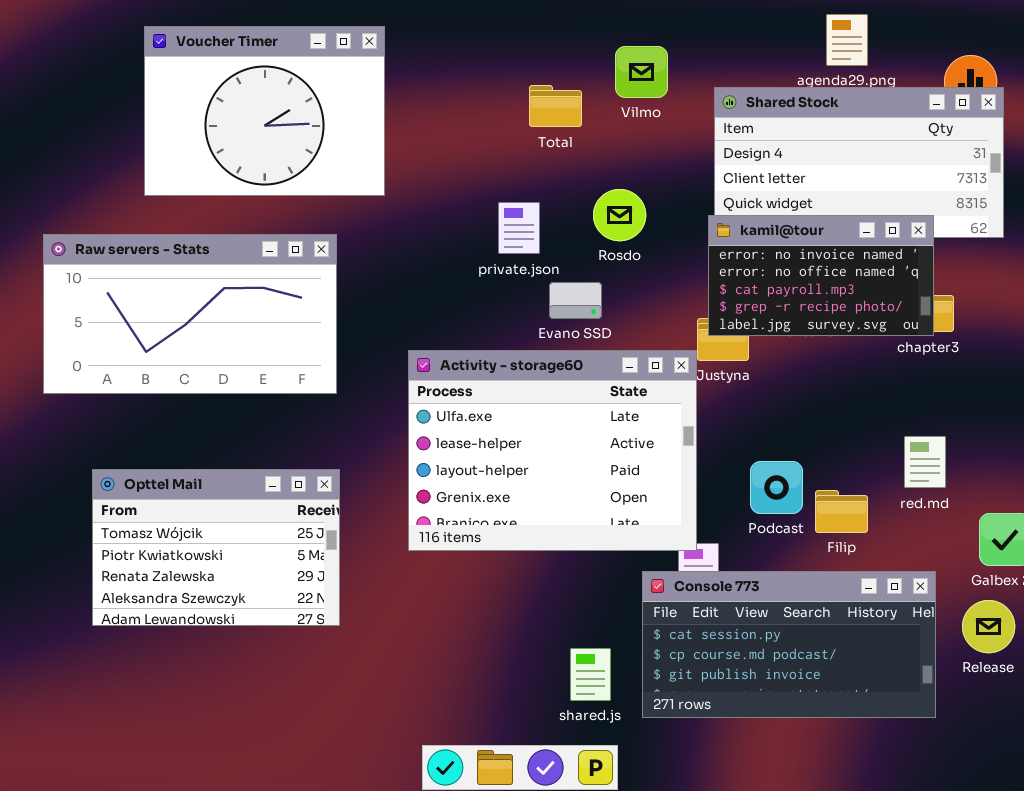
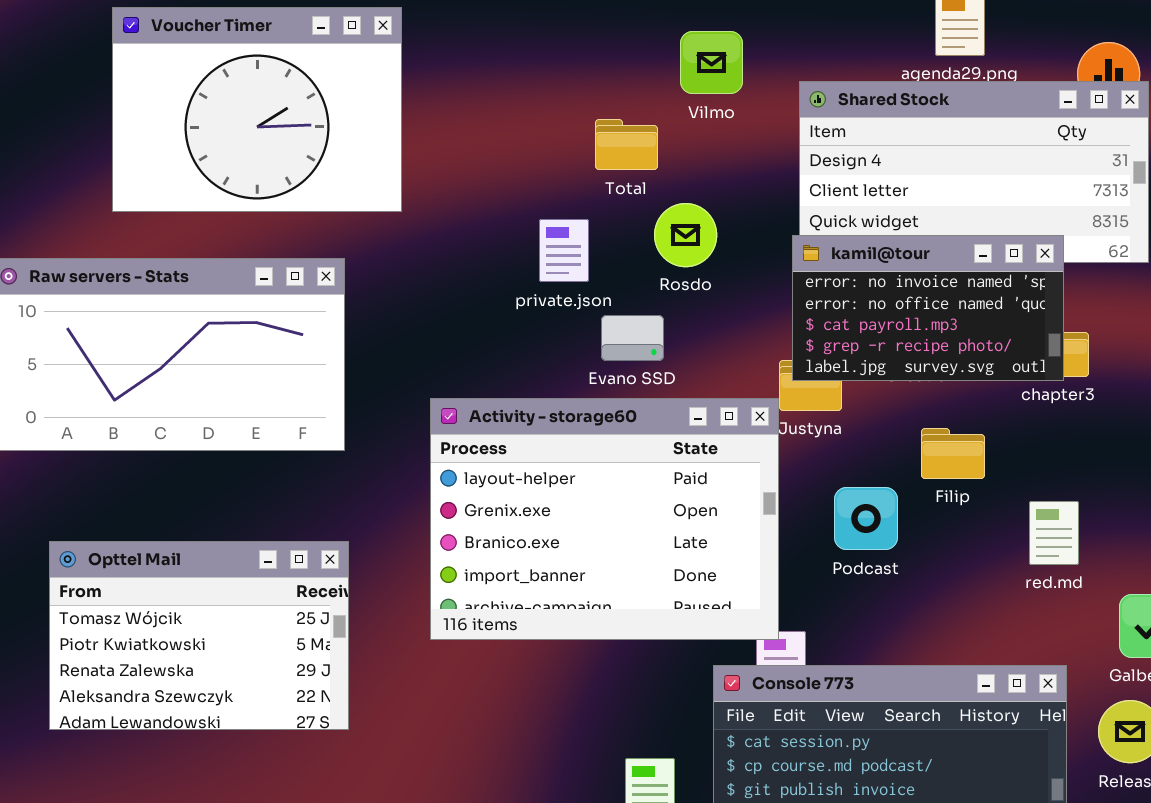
Total: [529,85,582,127] -> [595,119,658,170], moved
Activity - storage60: [408,350,697,551] -> [430,398,779,640], scrolled down 2 rows
Podcast: [750,461,803,514] -> [834,487,898,550], moved
Filip: [815,490,868,533] -> [921,428,985,479], moved

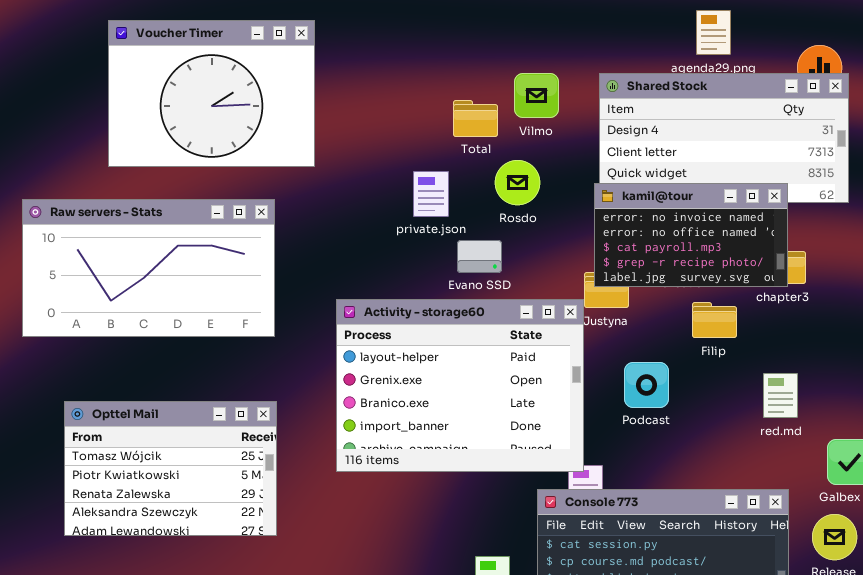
Vilmo: [680,31,743,94] -> [514,73,559,118], moved
Filip: [921,428,985,479] -> [692,302,737,338], moved

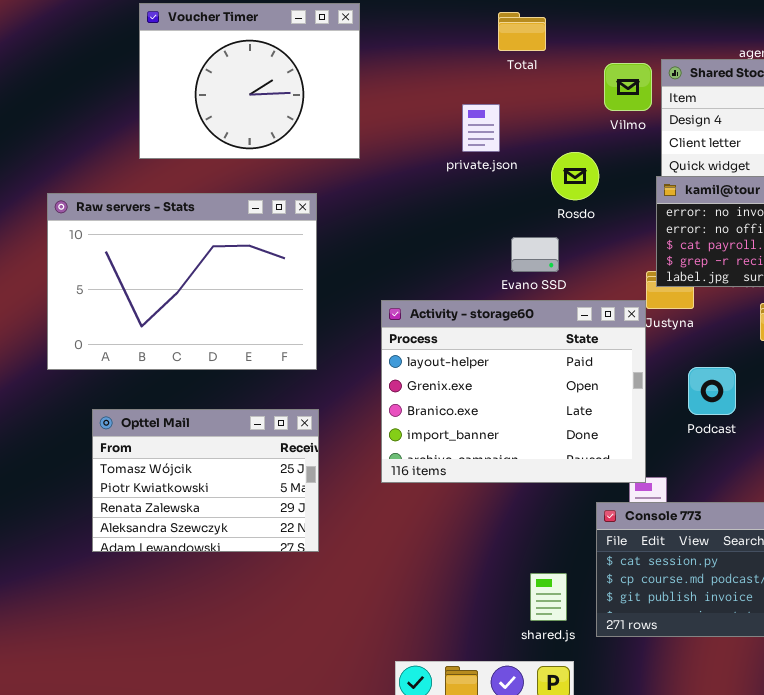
Vilmo: [514,73,559,118] -> [604,63,652,111], moved
Total: [453,100,498,137] -> [498,12,546,51], moved
private.json: [413,171,449,217] -> [462,104,500,152], moved
Raw servers - Stats: [22,199,275,337] -> [47,193,317,370], resized

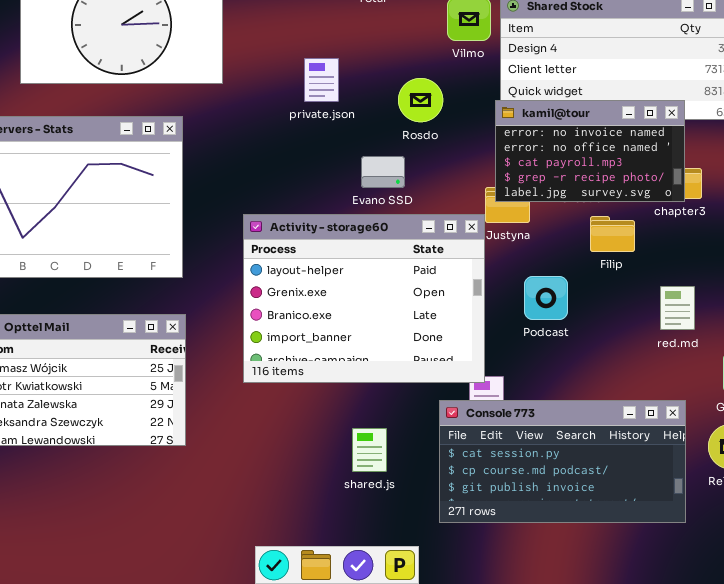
private.json: [462,104,500,152] -> [304,58,339,102], moved
shared.js: [530,573,567,621] -> [352,428,387,472], moved

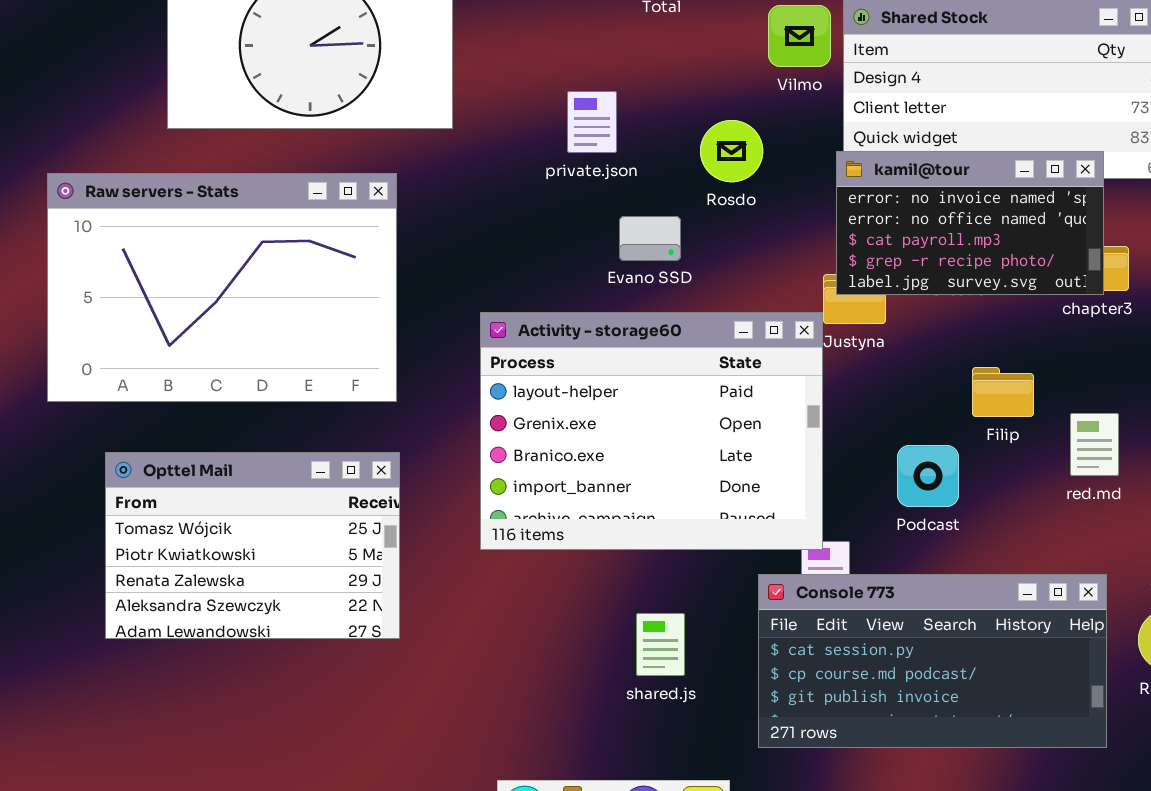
Evano SSD: [361,156,405,188] -> [619,216,681,261], moved
Filip: [590,216,635,252] -> [972,367,1034,417], moved
Podcast: [524,276,568,320] -> [897,445,959,507], moved

